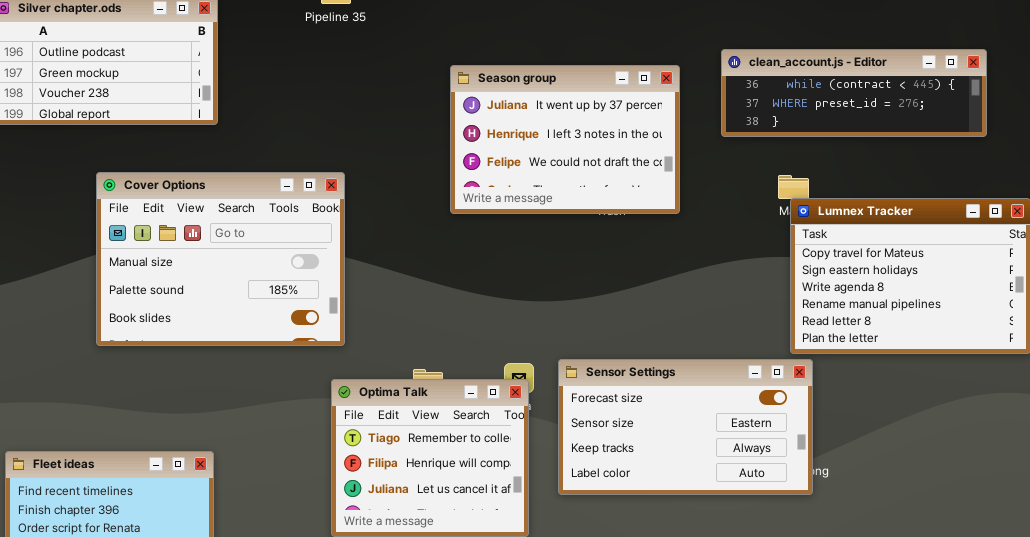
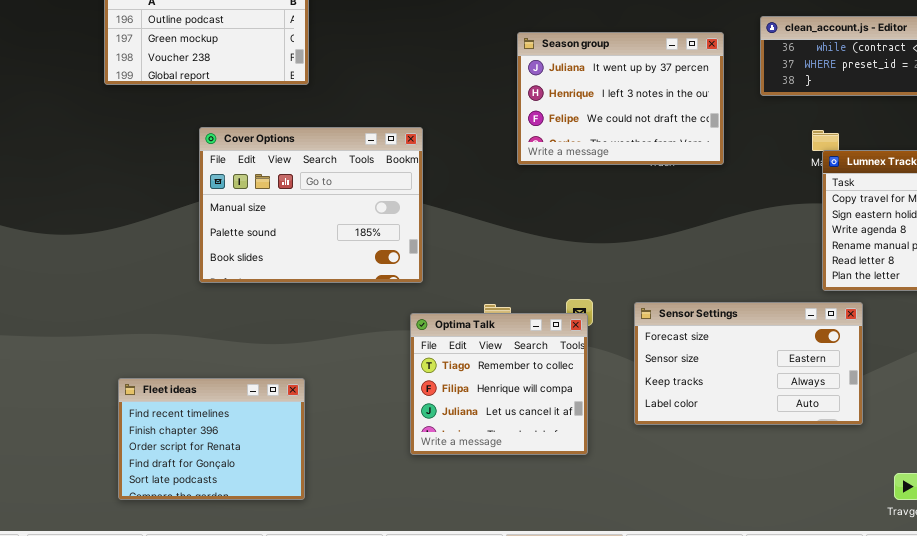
Sensor Settings: [558,359,813,495] -> [634,302,863,425], moved

